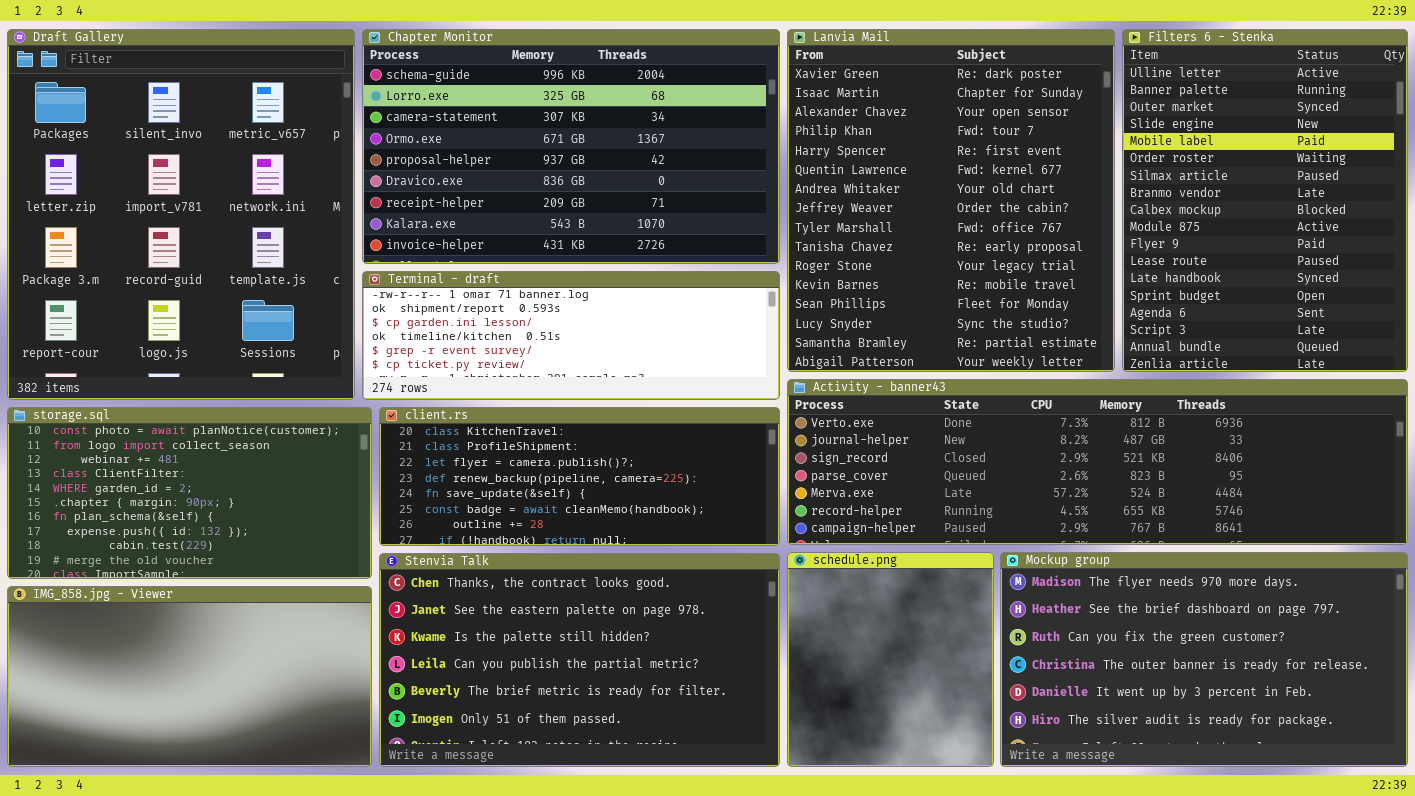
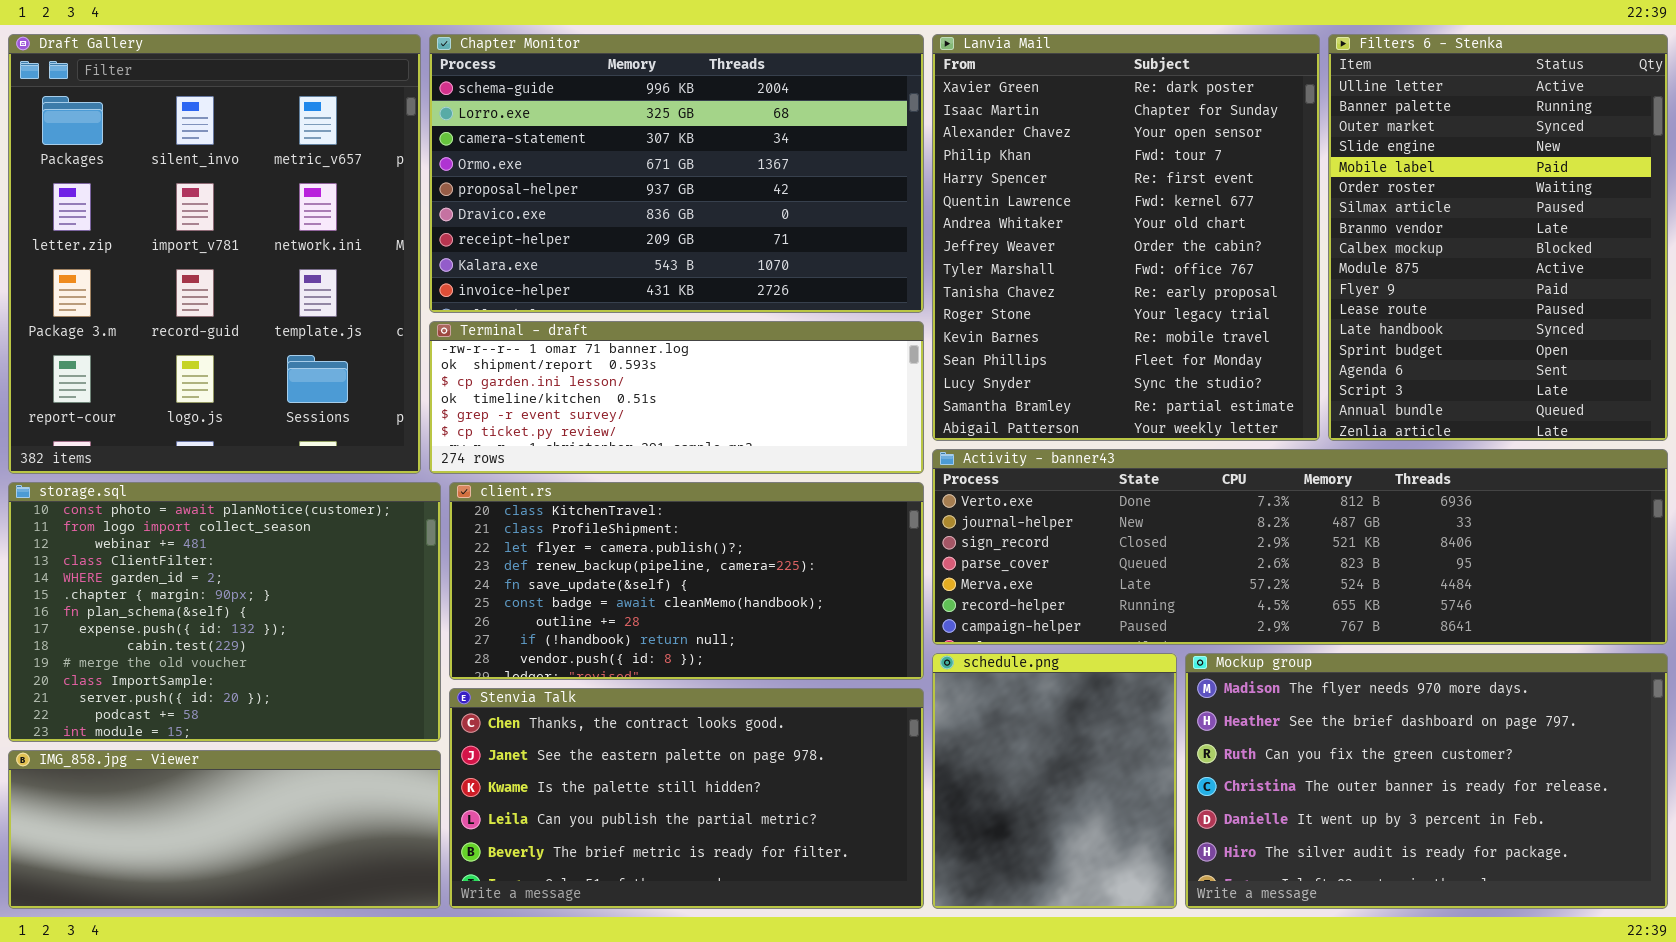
storage.sql: [7,407,372,579] -> [8,482,441,742], resized
client.rs: [379,407,780,546] -> [449,482,924,680], resized
Stenvia Talk: [379,553,780,767] -> [449,688,924,909], resized
IMG_858.jpg - Viewer: [7,586,372,767] -> [8,750,441,909], resized

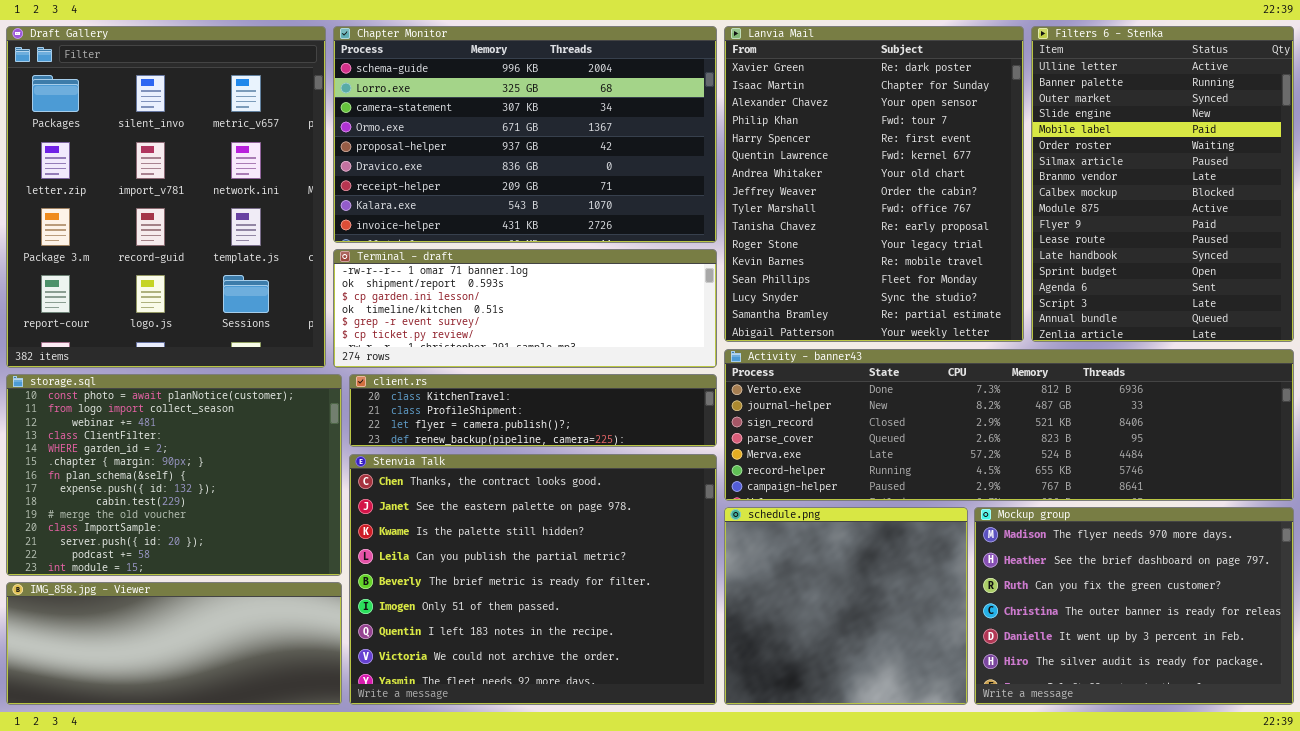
client.rs: [449,482,924,680] -> [349,374,717,447], resized
schedule.png: [932,653,1177,909] -> [724,507,968,705], resized
Mockup group: [1185,653,1668,909] -> [974,507,1294,705], resized
Stenvia Talk: [449,688,924,909] -> [349,454,717,705], resized

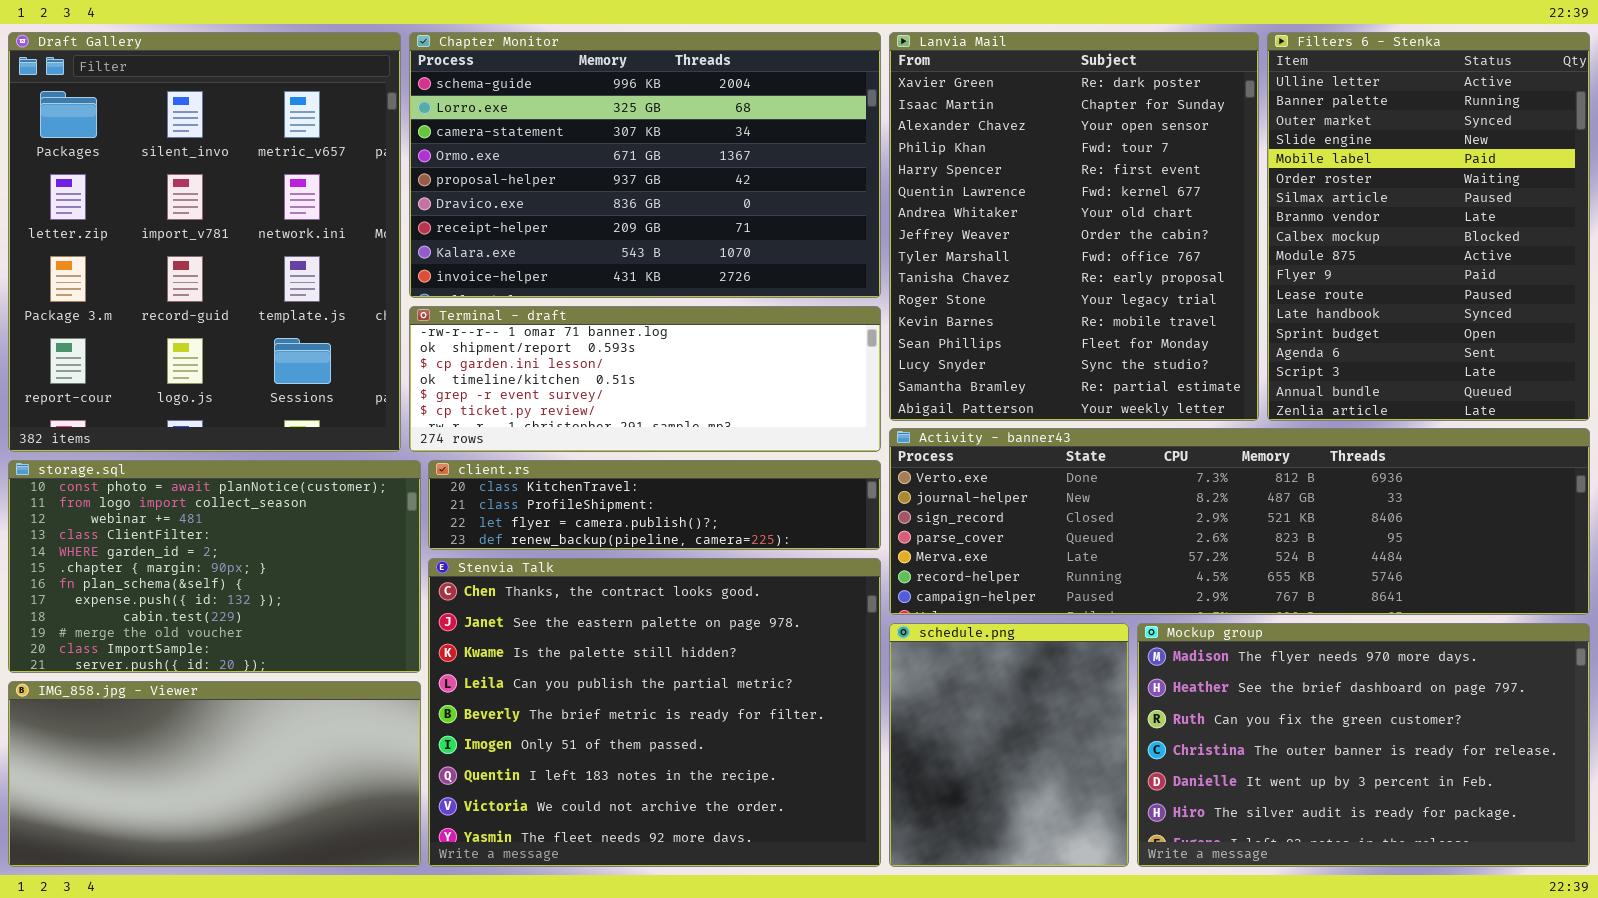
storage.sql: [6,374,342,576] -> [8,460,421,673], resized
schedule.png: [724,507,968,705] -> [889,623,1129,867], resized
Mockup group: [974,507,1294,705] -> [1137,623,1590,867], resized
IMG_858.jpg - Viewer: [6,582,342,705] -> [8,681,421,867], resized

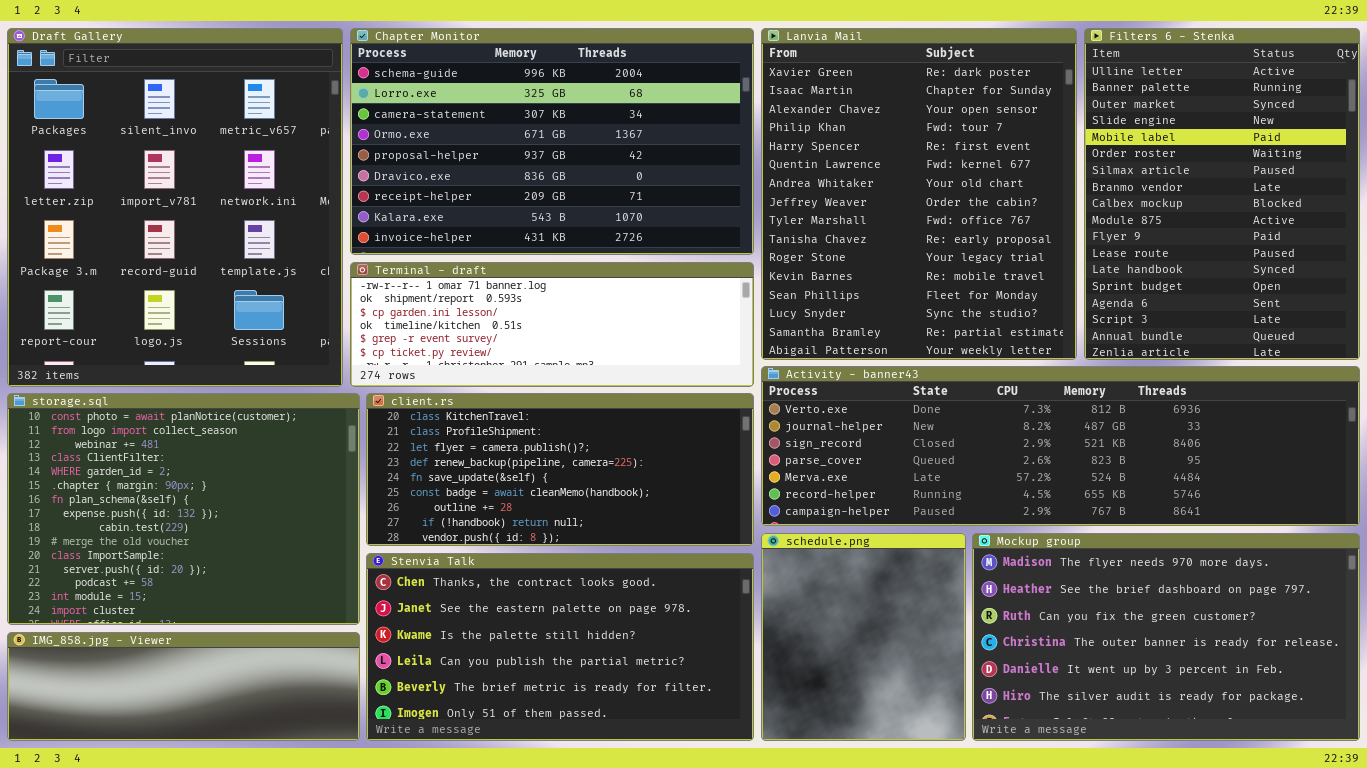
storage.sql: [8,460,421,673] -> [7,393,360,625], resized
client.rs: [428,460,881,550] -> [366,393,754,546], resized
Stenvia Talk: [428,558,881,867] -> [366,553,754,741], resized
IMG_858.jpg - Viewer: [8,681,421,867] -> [7,632,360,741], resized

